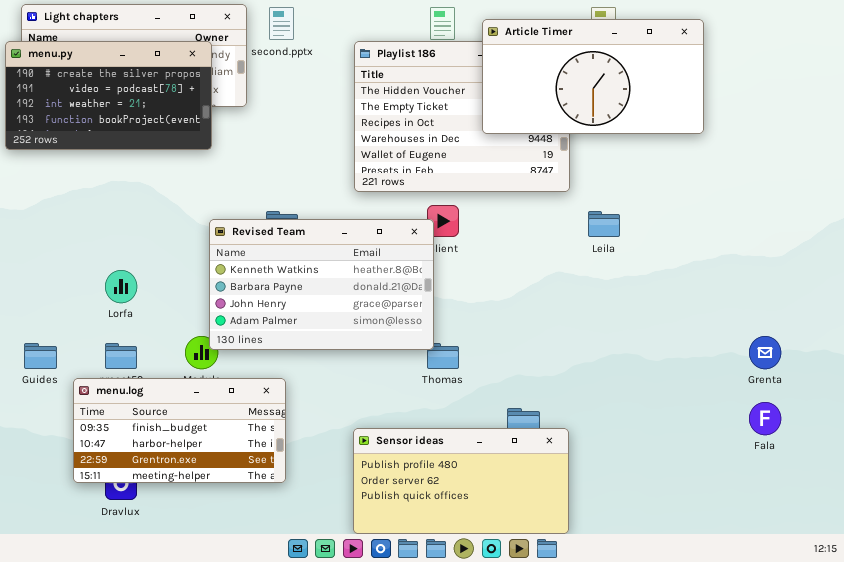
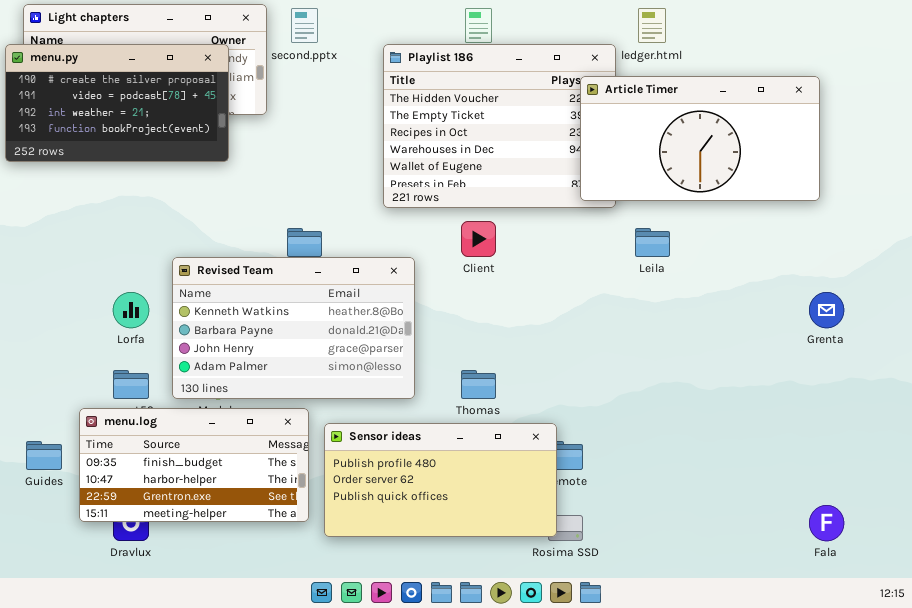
Article Timer: [482,19,704,134] -> [580,76,820,201], moved
Revised Team: [209,219,434,350] -> [172,257,415,399], moved
Grenta: [749,336,781,369] -> [809,292,844,328], moved
Guides: [24,343,57,369] -> [26,441,62,470], moved
Fala: [749,402,781,435] -> [809,505,844,541], moved
Sensor ideas: [353,428,569,534] -> [324,423,557,537], moved

